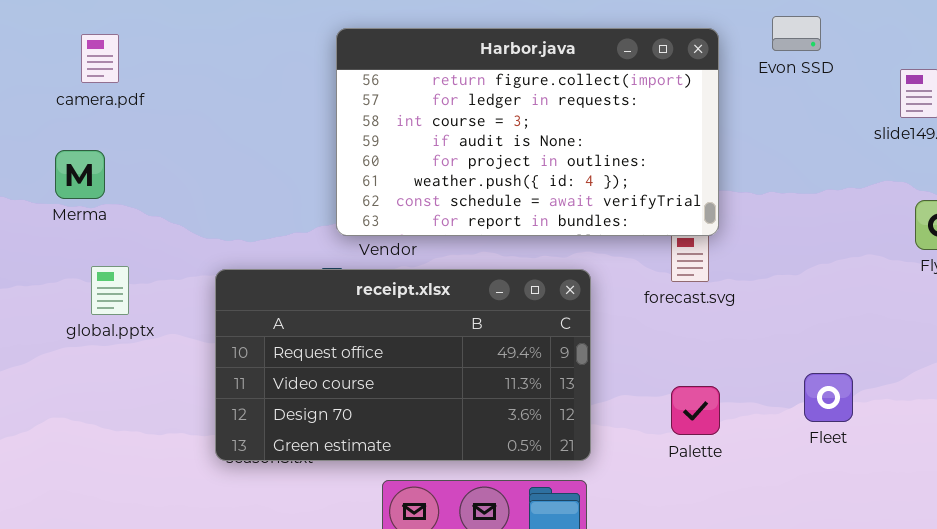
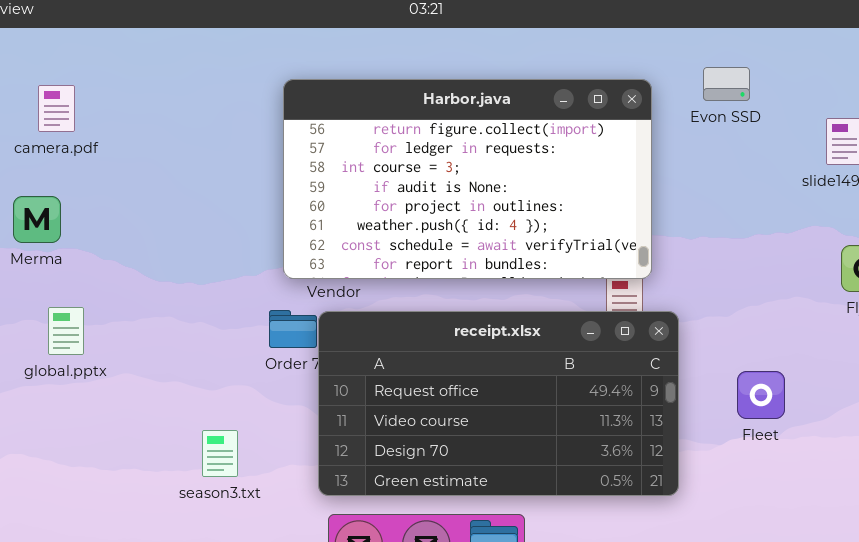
receipt.xlsx: [215,269,591,461] -> [318,311,679,496], moved
Fleet: [804,373,853,422] -> [737,371,785,419], moved

